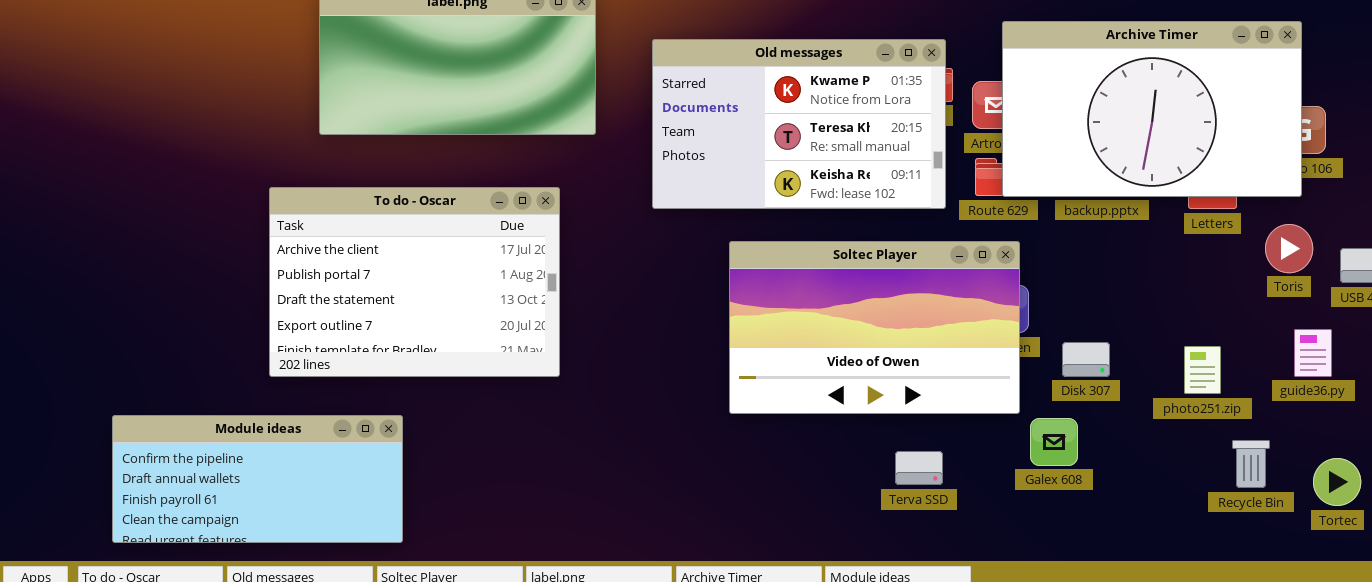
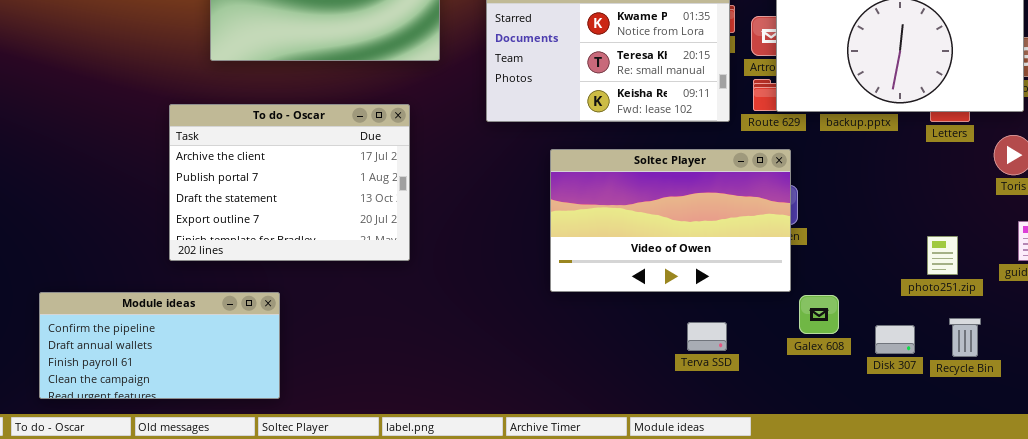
Disk 307: [1062,342,1110,377] -> [875,325,915,354], moved
Recycle Bin: [1232,440,1270,488] -> [949,318,981,357], moved

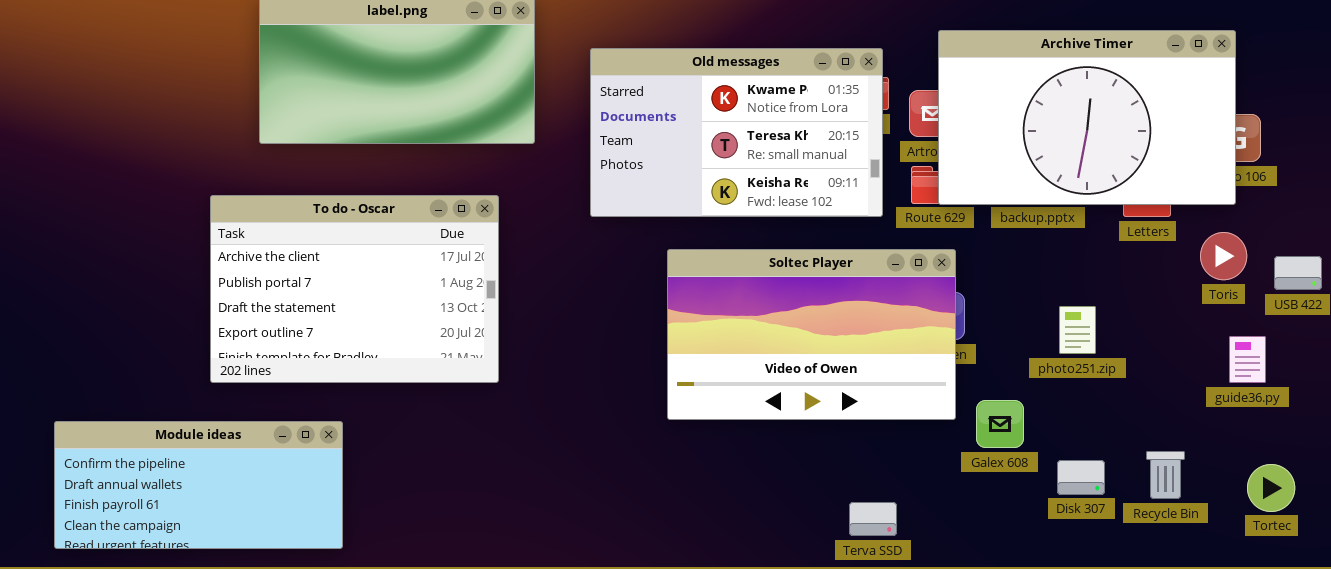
photo251.zip: [927,236,958,275] -> [1059,306,1096,354], moved
Galex 608: [799,295,839,334] -> [976,400,1024,448], moved
Terva SSD: [687,322,727,351] -> [849,502,897,536], moved

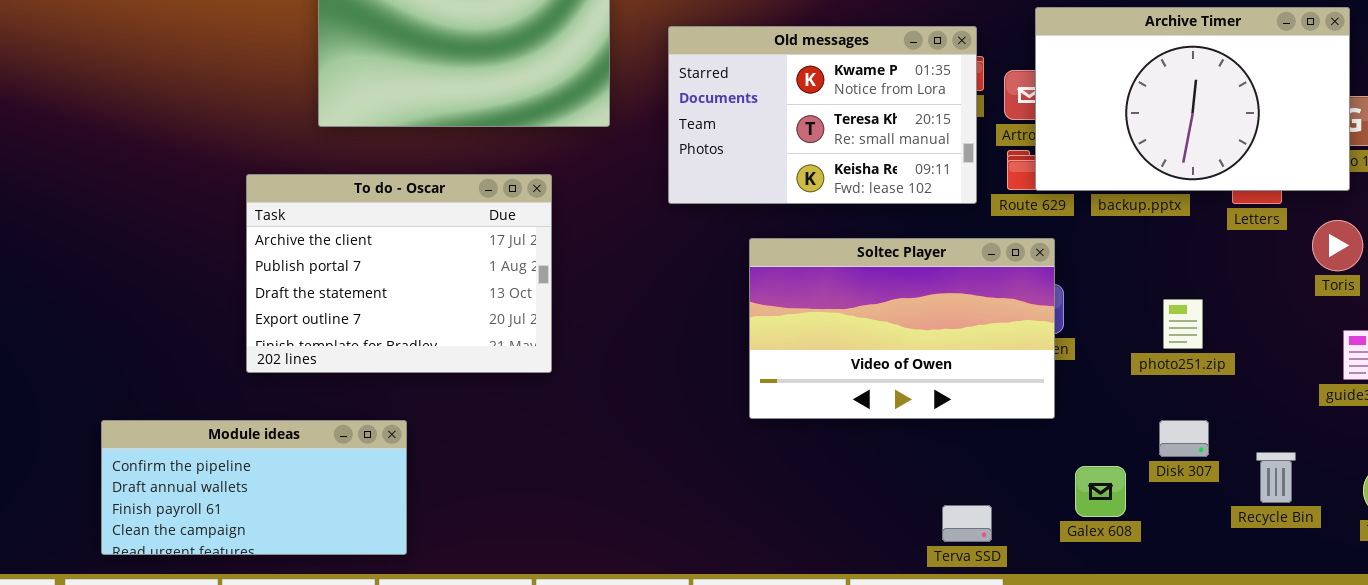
To do - Oscar: [210,195,499,383] -> [246,174,552,373], moved
Galex 608: [976,400,1024,448] -> [1075,466,1126,517], moved
Disk 307: [1057,460,1105,495] -> [1159,420,1209,457], moved

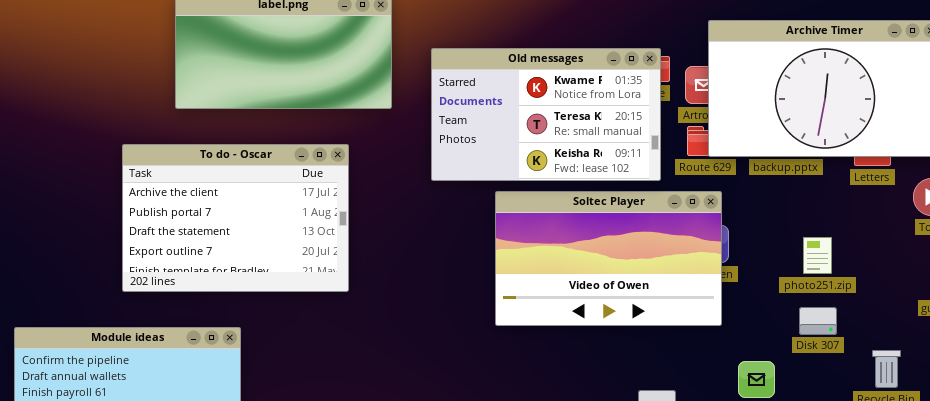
Old messages: [668,26,977,204] -> [431,48,661,181], moved
Disk 307: [1159,420,1209,457] -> [799,307,837,335], moved

